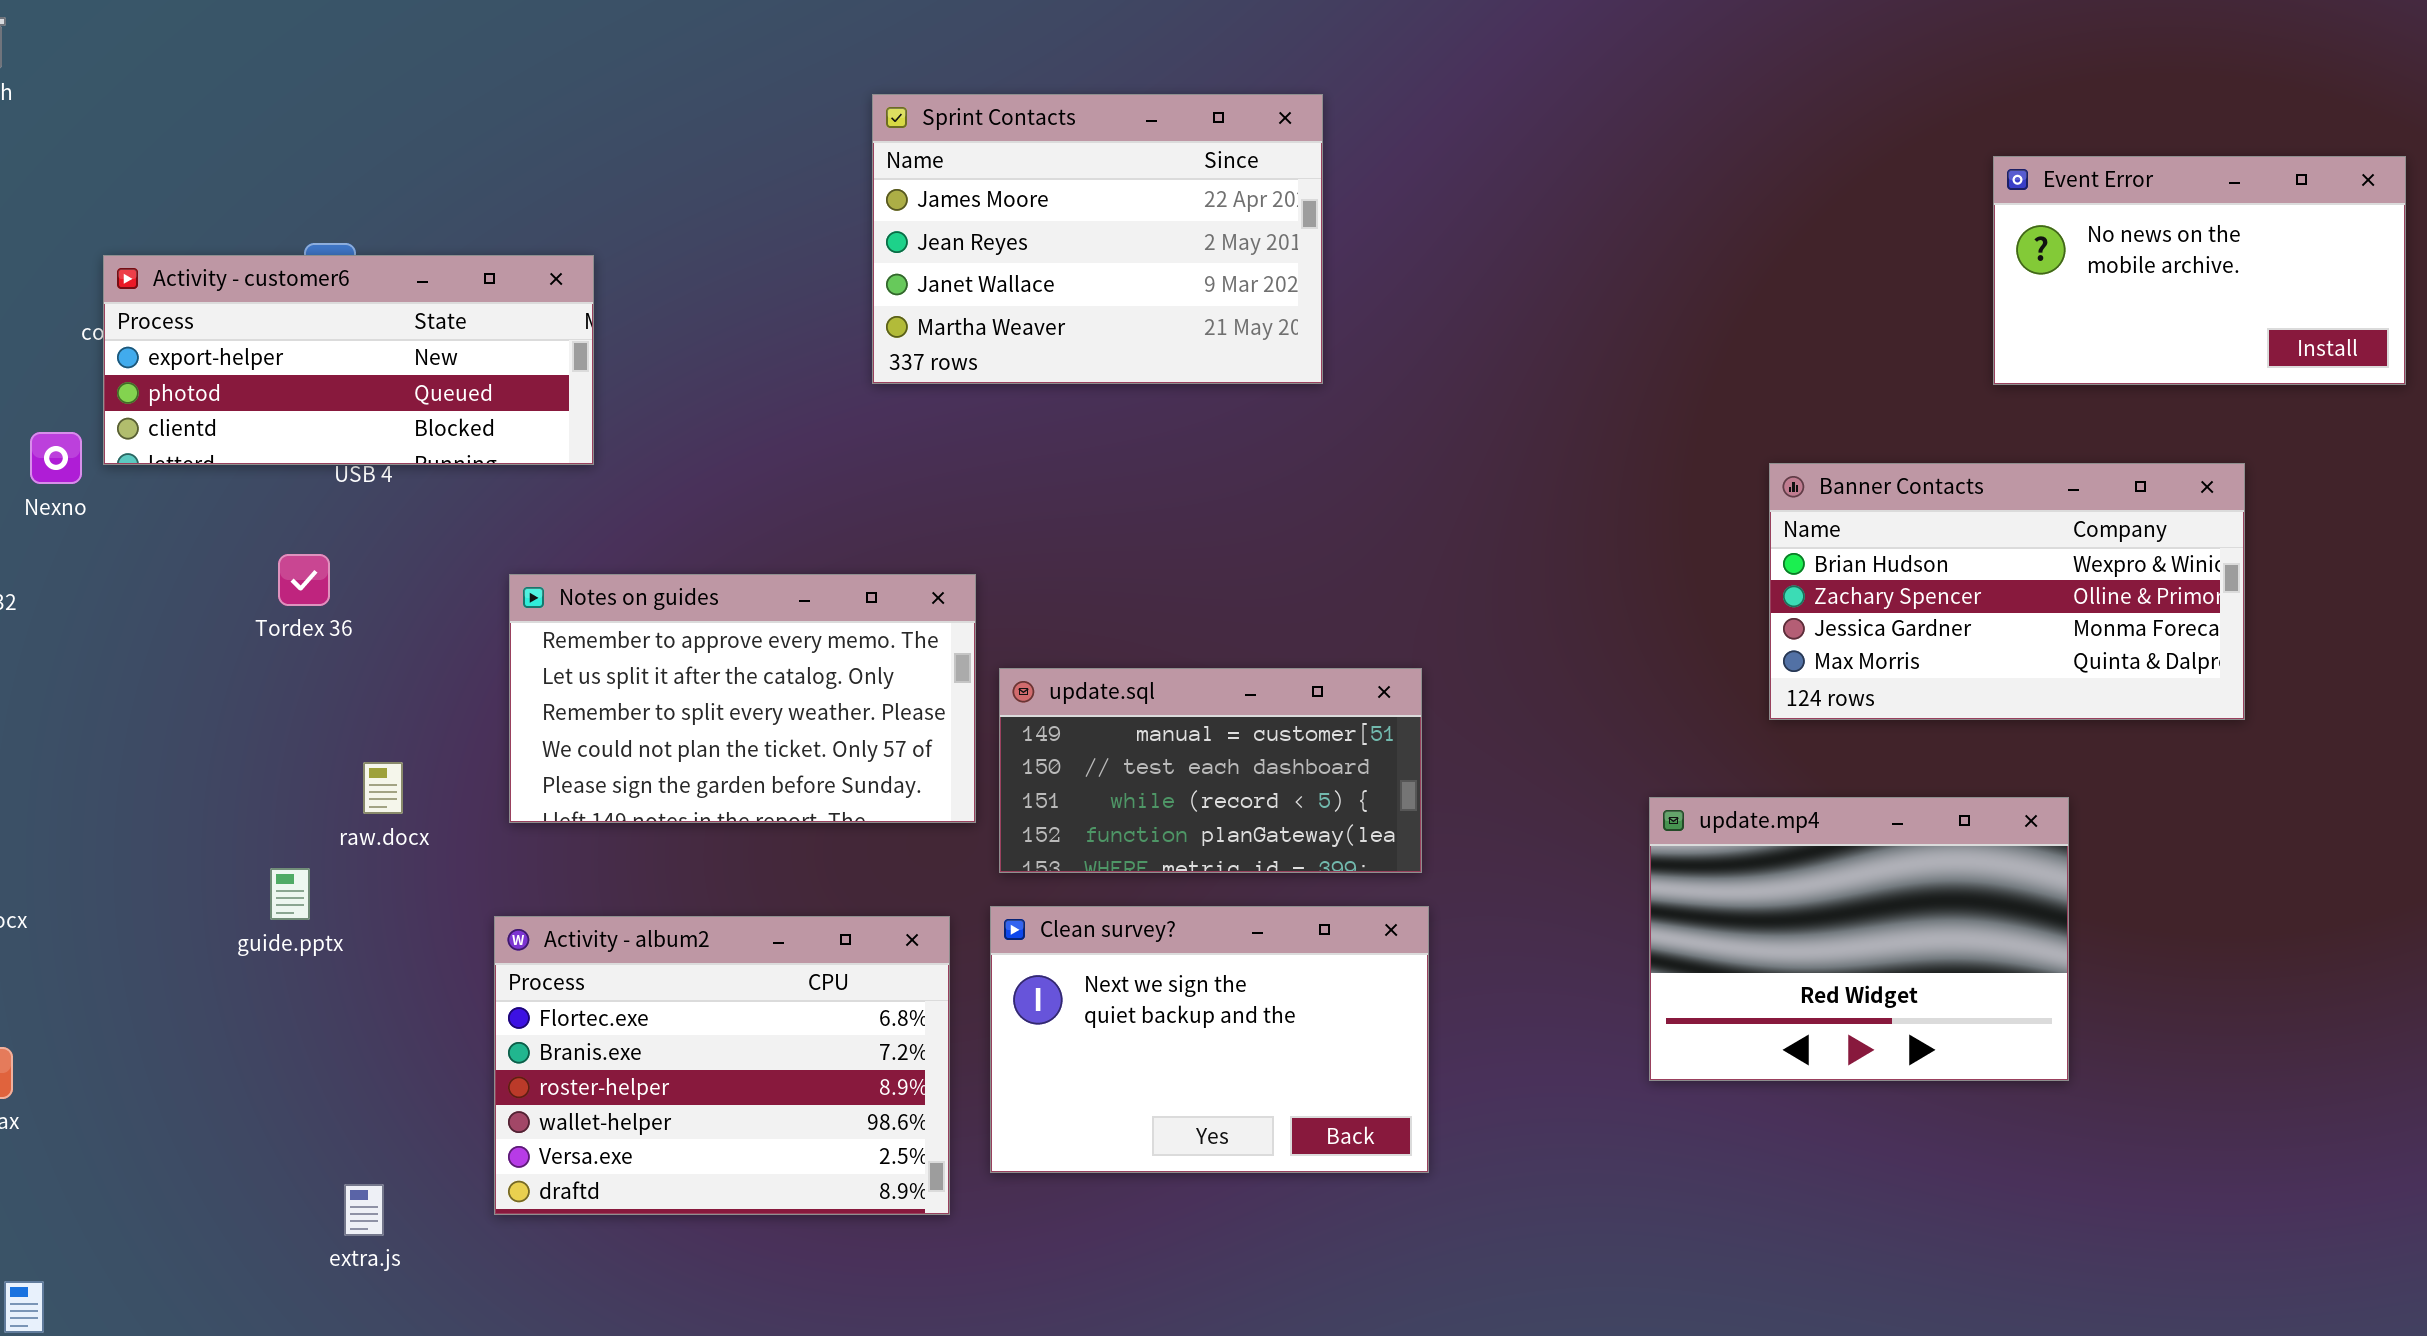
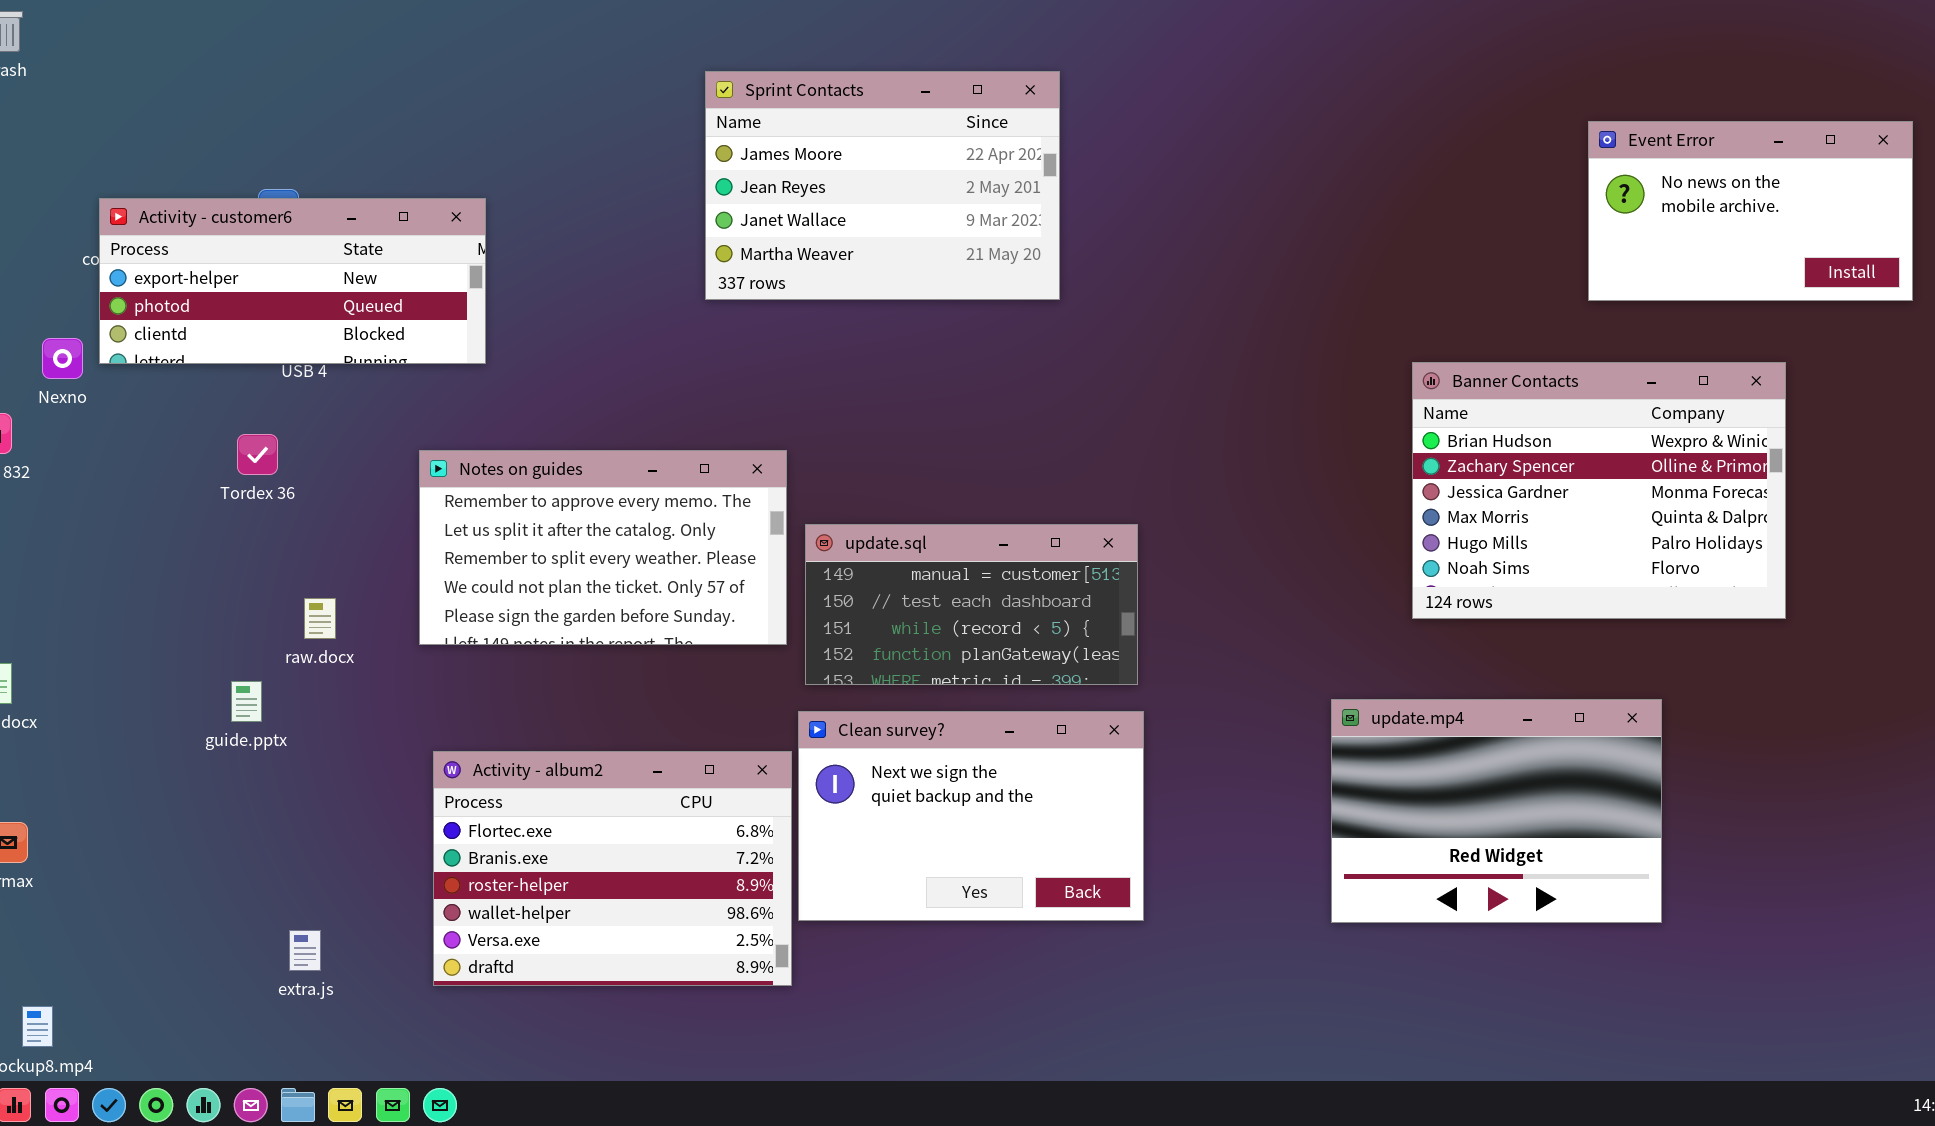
Banner Contacts: [1769,463,2245,720] -> [1412,362,1786,619], resized
update.mp4: [1649,797,2069,1081] -> [1331,699,1662,923], moved
Activity - album2: [494,916,950,1215] -> [433,751,792,986], moved

